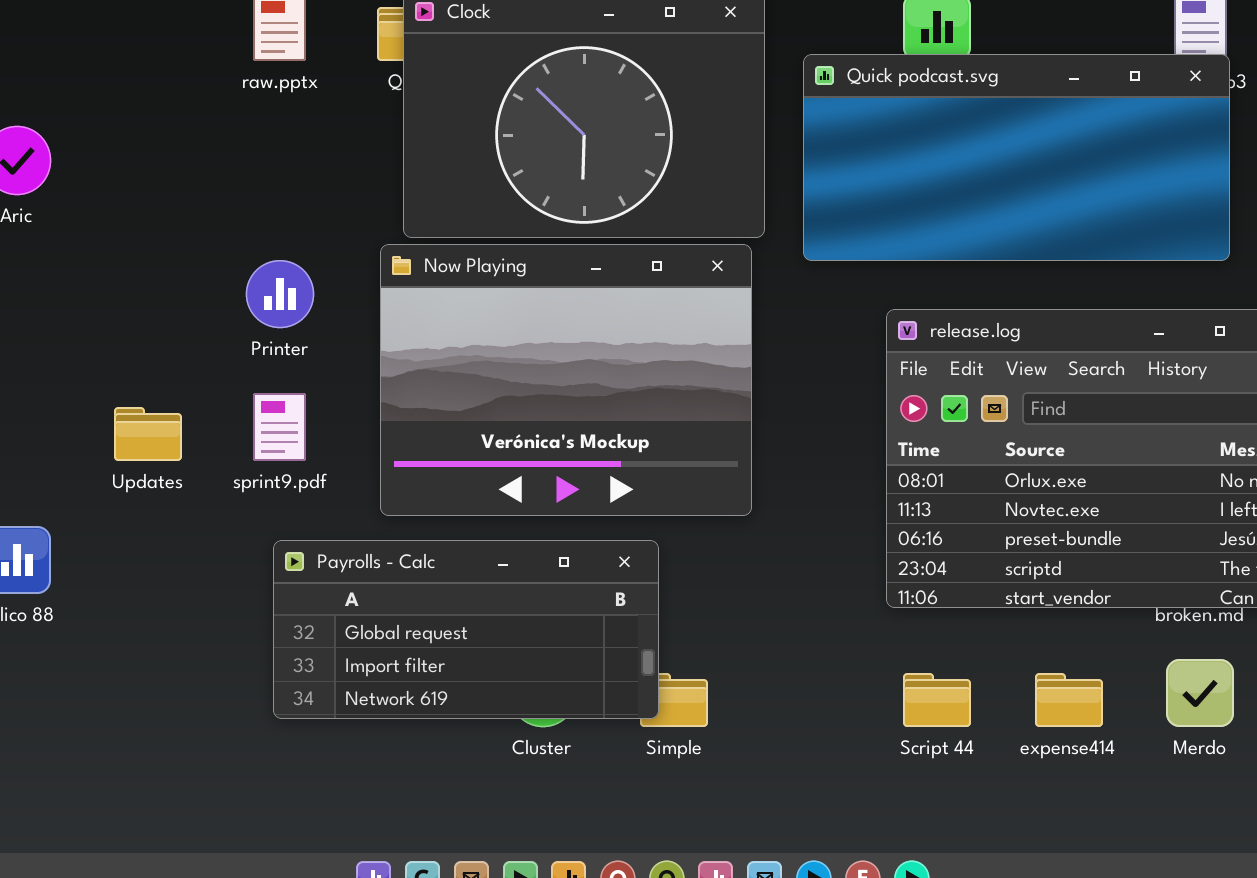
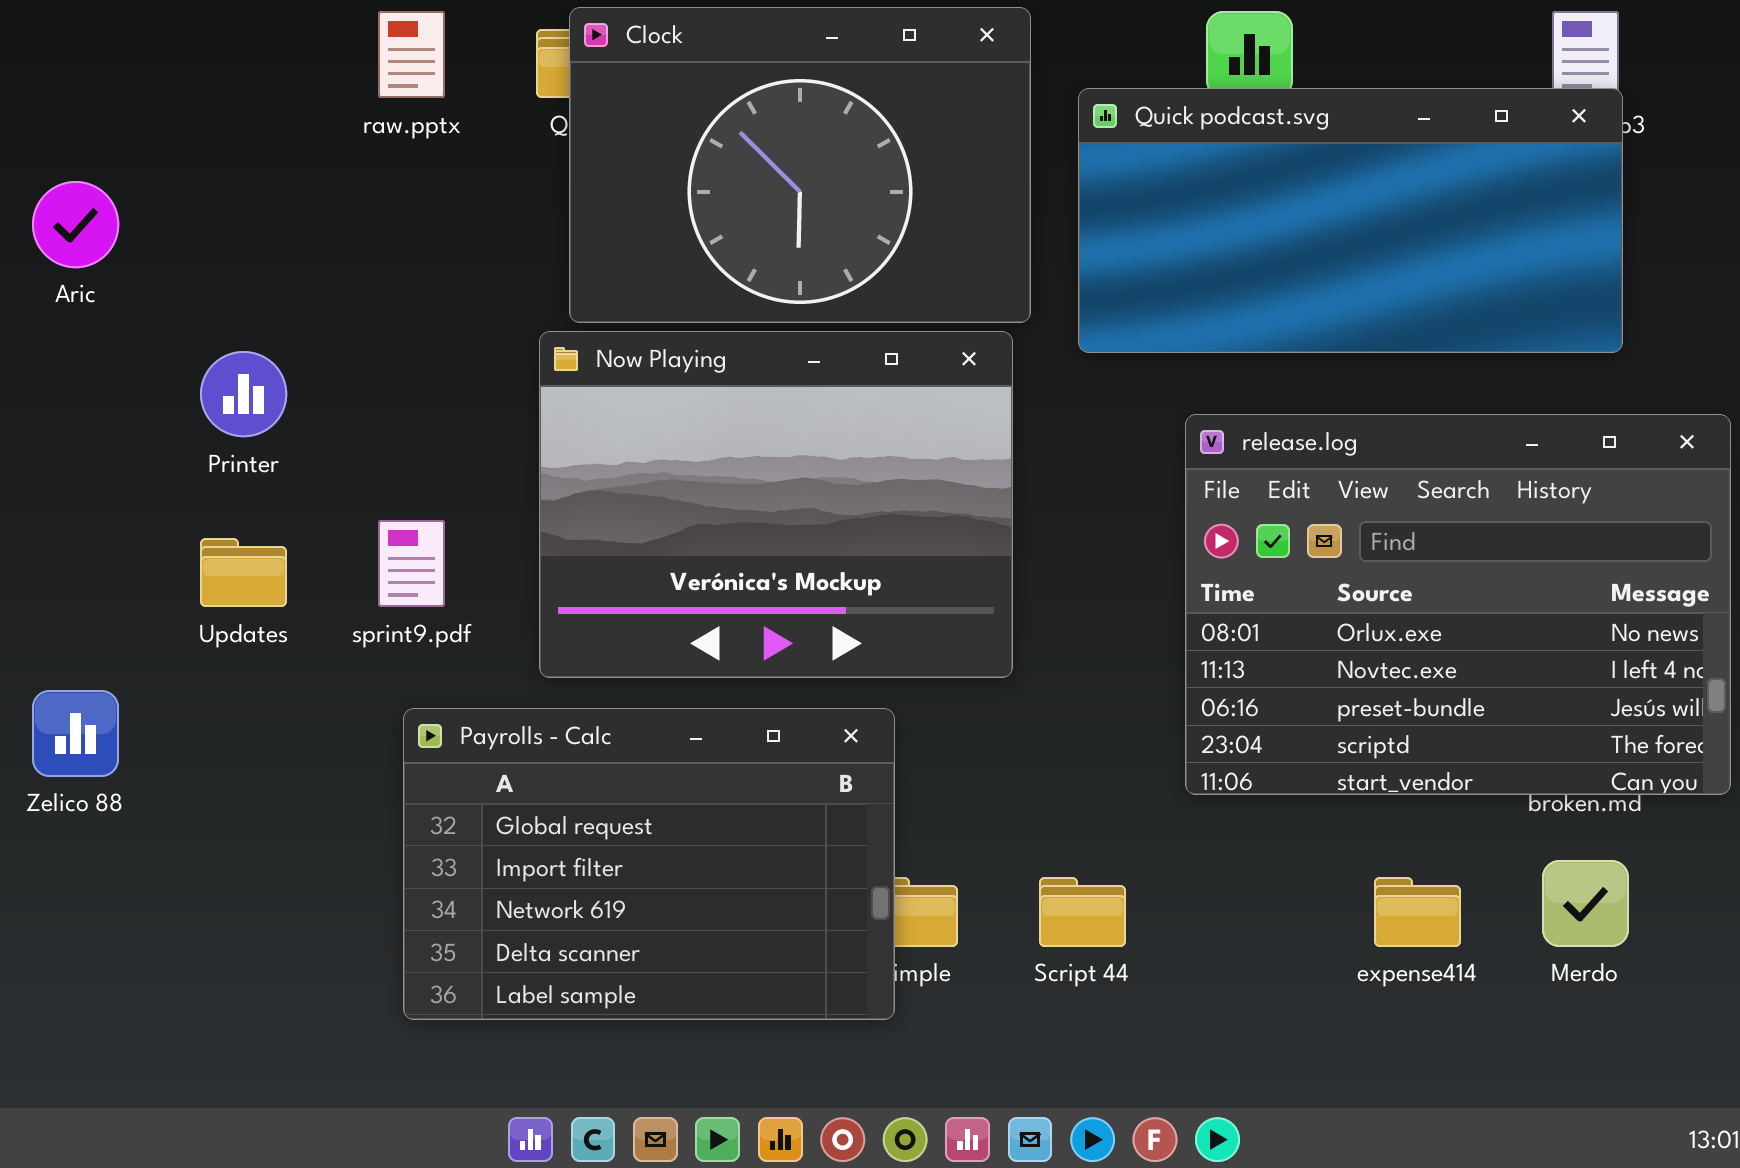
Printer: [246,260,314,328] -> [200,351,287,437], moved
Payrolls - Calc: [273,540,659,719] -> [403,708,895,1020], resized
Script 44: [903,673,971,727] -> [1039,877,1126,947], moved

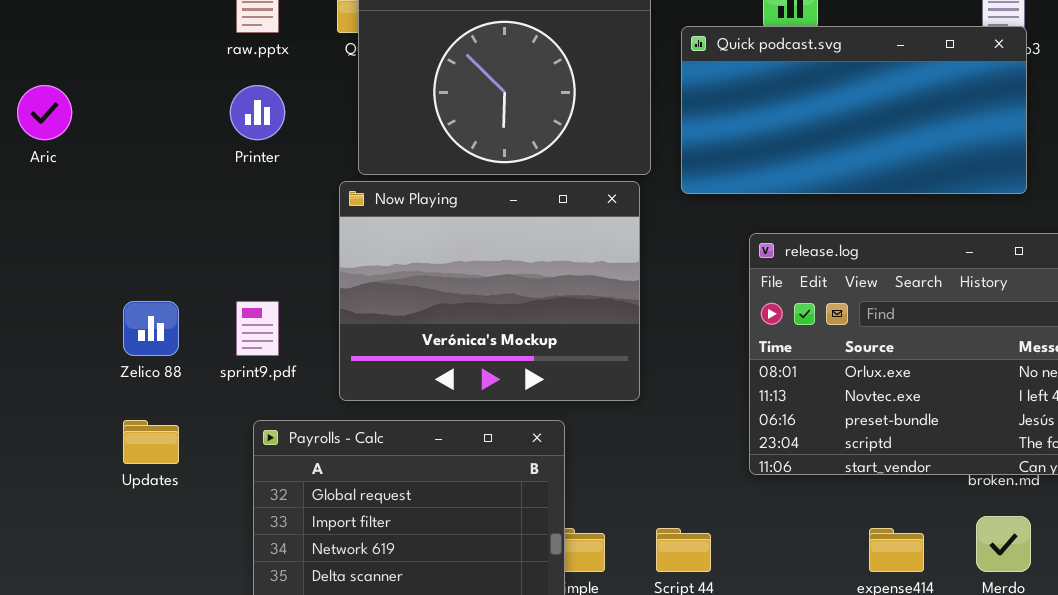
Printer: [200,351,287,437] -> [230,85,285,140], moved
Updates: [200,538,287,607] -> [123,420,179,464], moved
Zelico 88: [32,690,119,777] -> [123,301,179,356], moved

